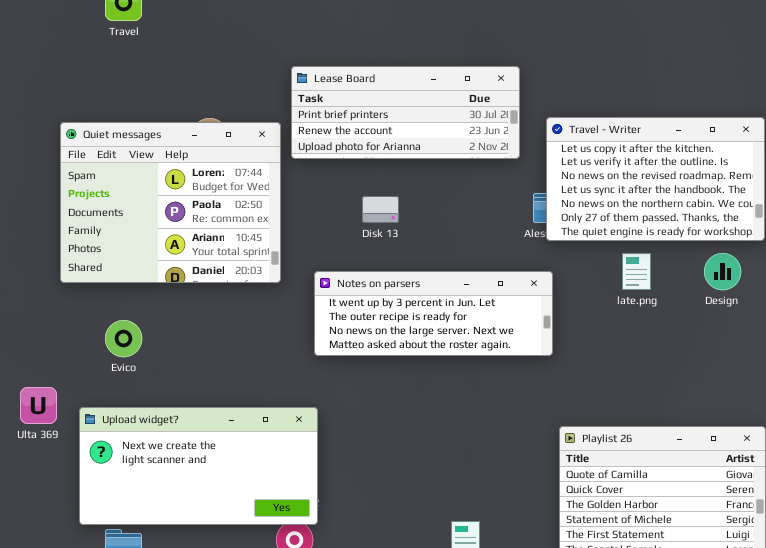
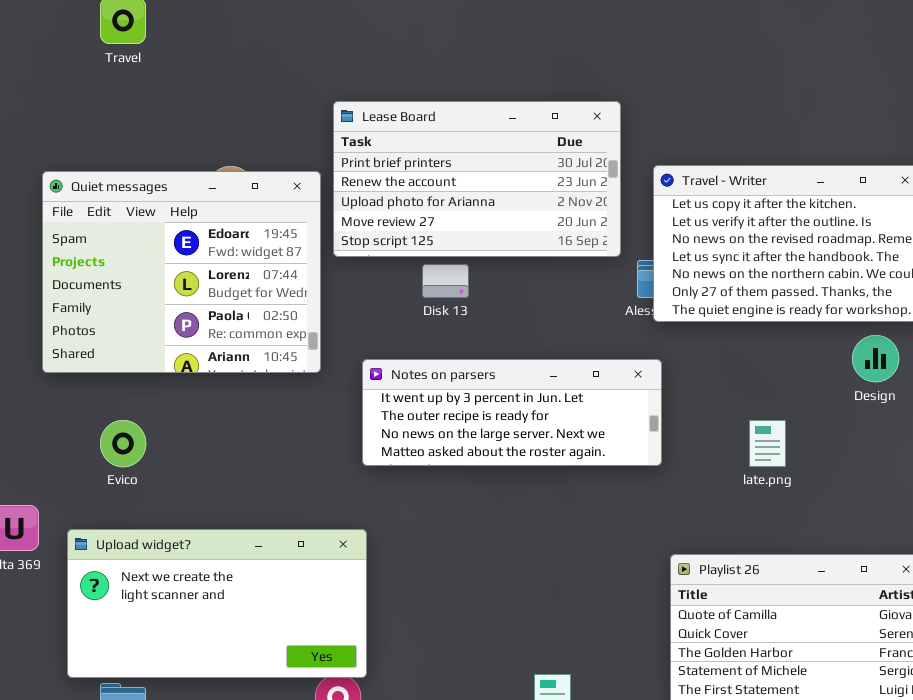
Lease Board: [291,66,520,159] -> [333,101,621,257], resized
Quiet messages: [60,122,281,283] -> [42,171,321,373], scrolled up 1 row
late.png: [622,253,651,290] -> [749,420,786,467], moved

